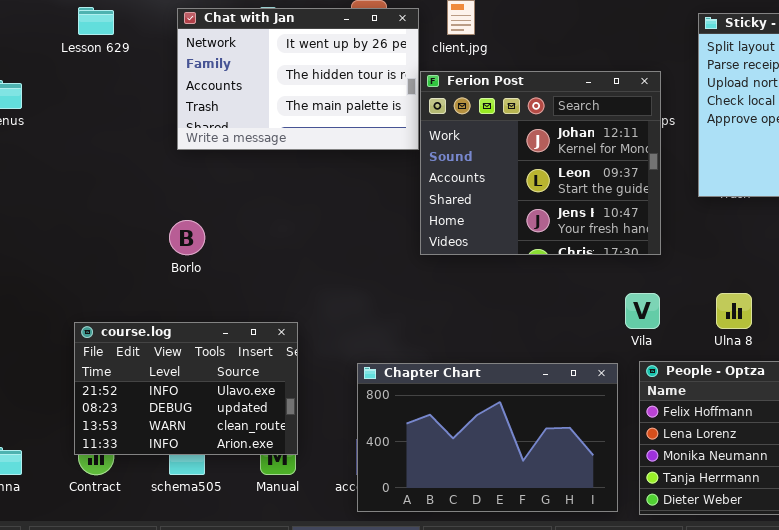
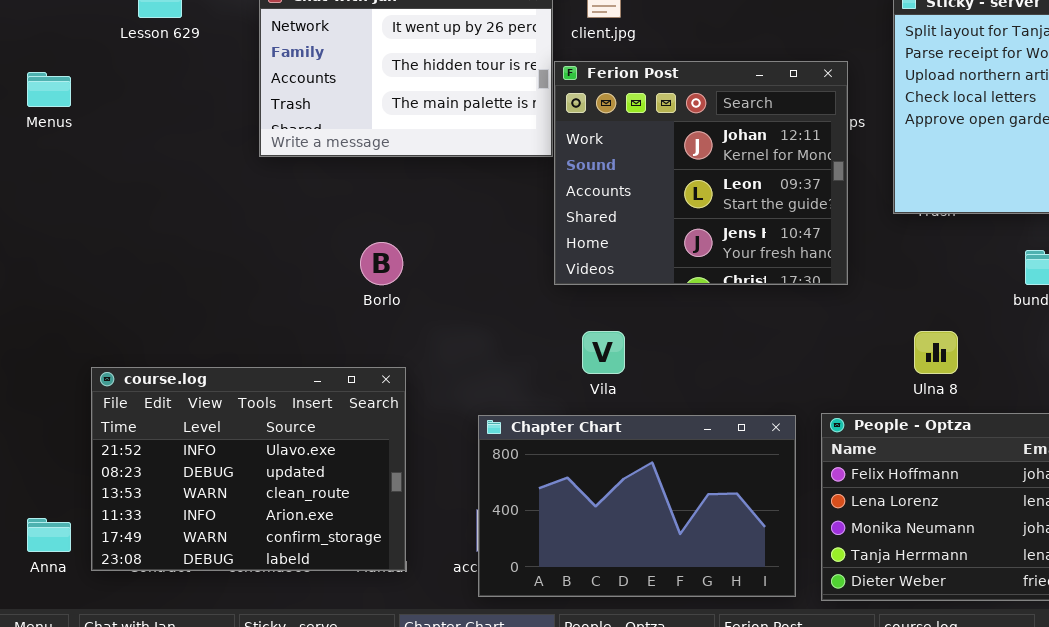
Borlo: [169,220,205,255] -> [360,242,403,285], moved
Vila: [625,293,660,329] -> [582,331,625,374], moved
course.log: [74,322,298,455] -> [91,367,406,571], resized

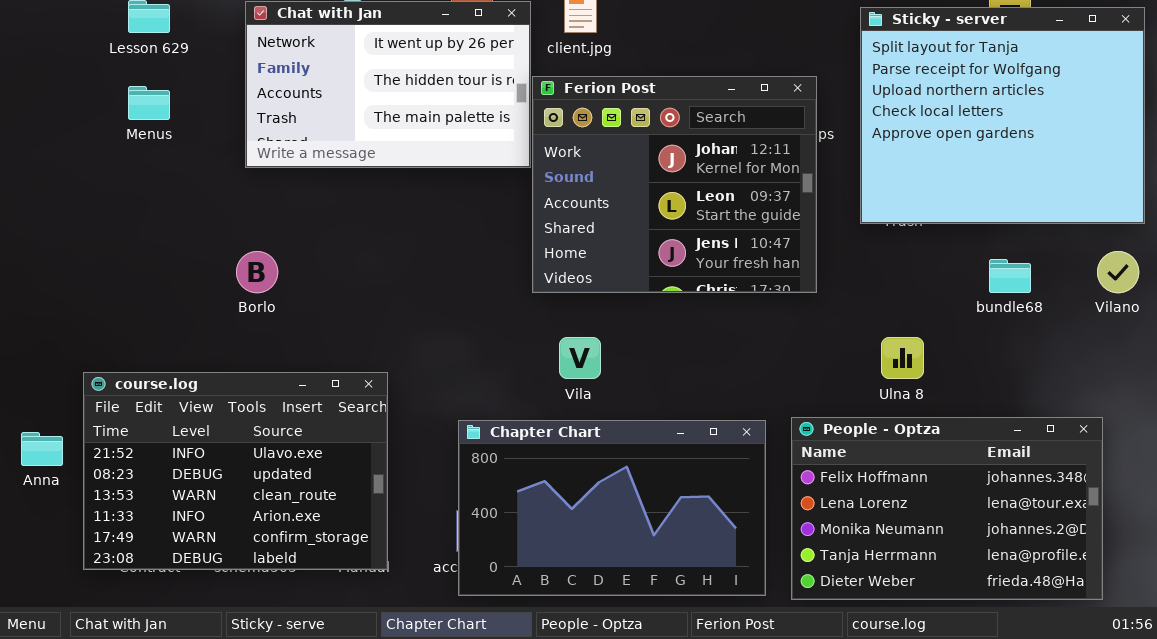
Menus: [27,72,71,107] -> [128,86,170,120], moved
Borlo: [360,242,403,285] -> [236,251,278,293], moved
Anna: [27,518,71,552] -> [21,432,63,466], moved

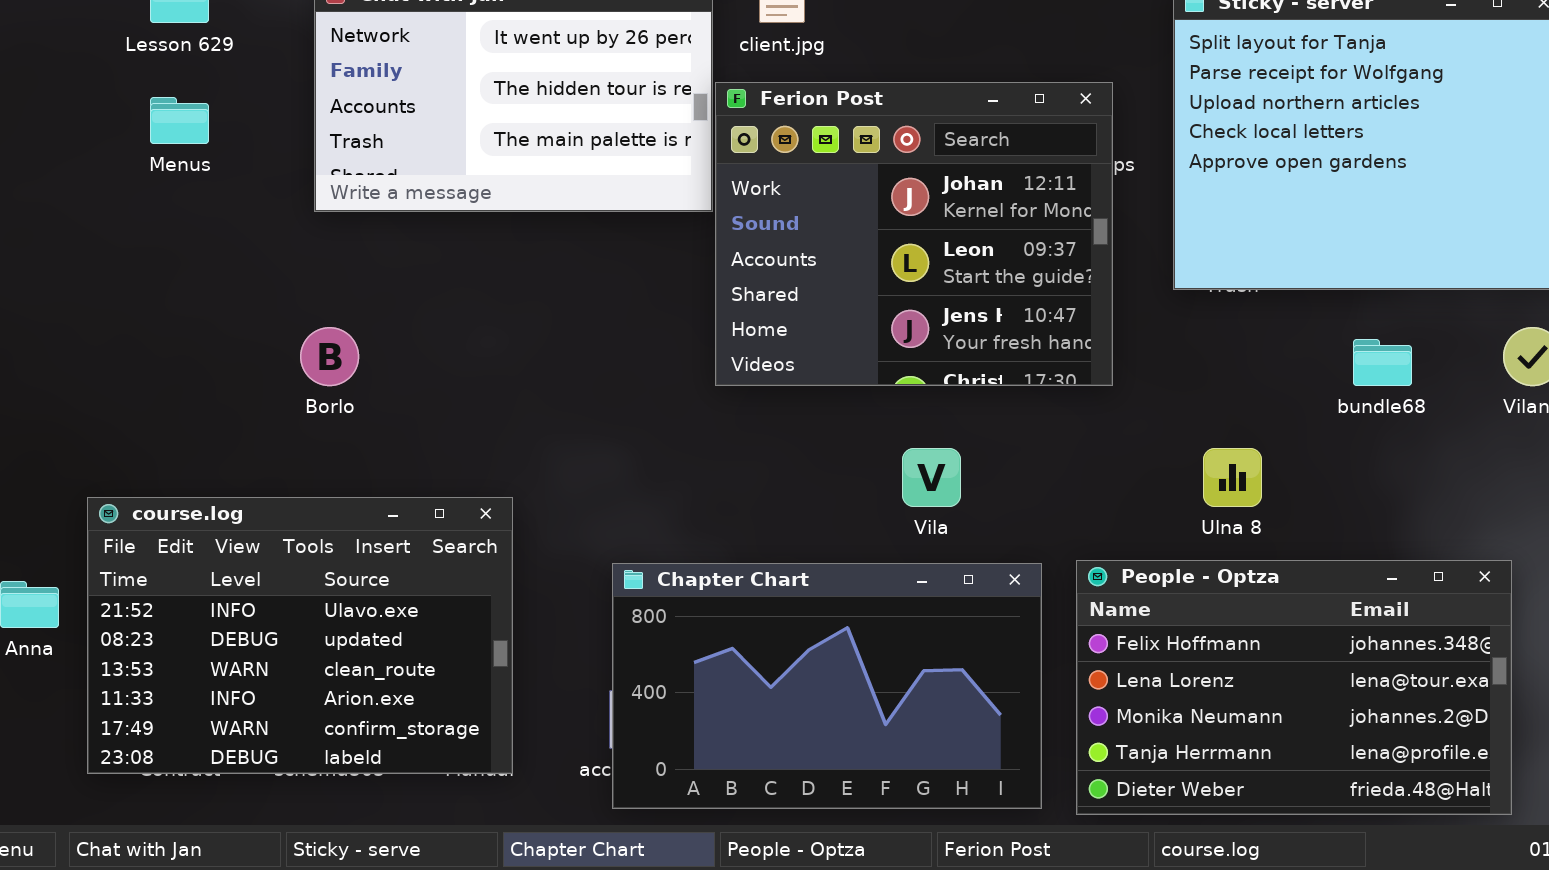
Vila: [559,337,601,379] -> [902,448,961,507], moved

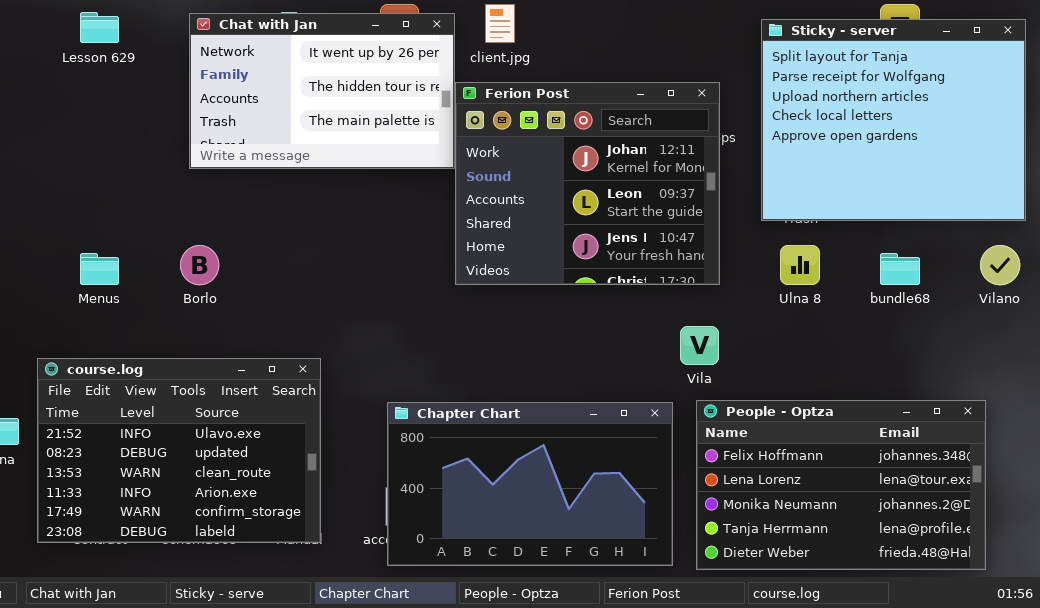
Menus: [150,97,209,144] -> [80,253,119,285], moved
Vila: [902,448,961,507] -> [680,326,719,365], moved
Ulna 8: [1203,448,1262,507] -> [780,245,820,285], moved

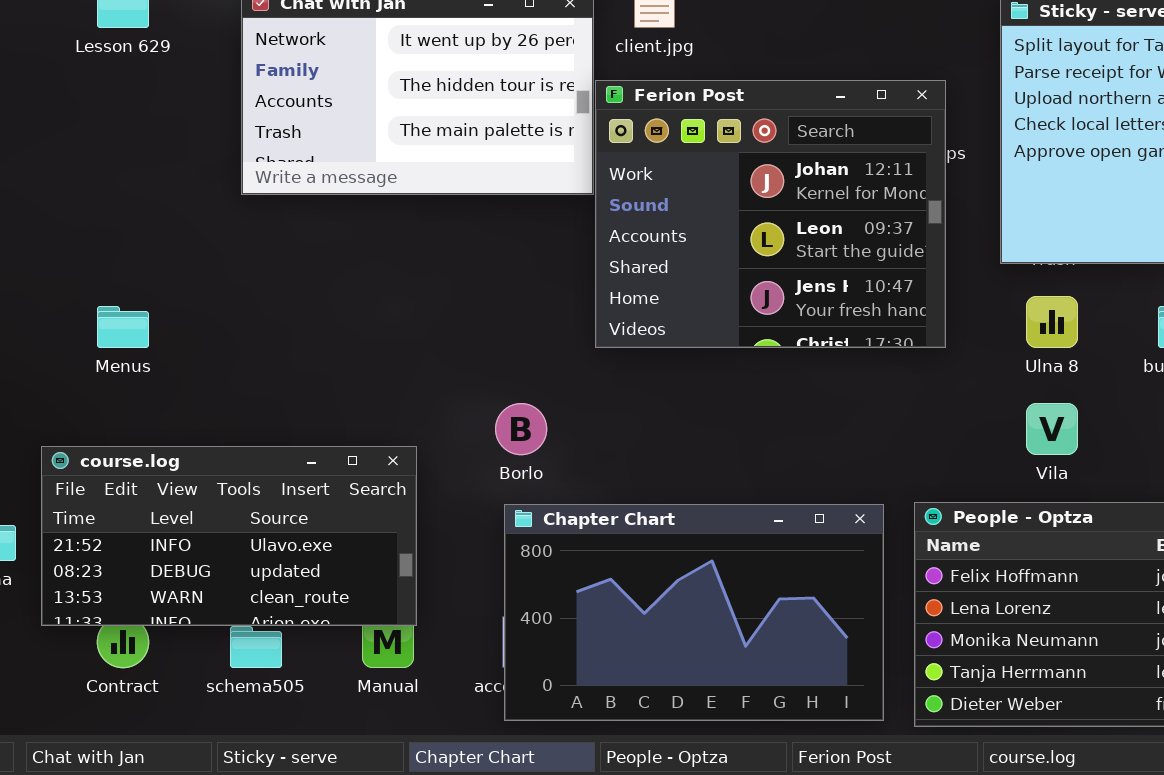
Borlo: [180,245,219,285] -> [495,403,547,455], moved
Vila: [680,326,719,365] -> [1026,403,1078,455], moved
course.log: [37,358,321,543] -> [41,446,417,626], resized

